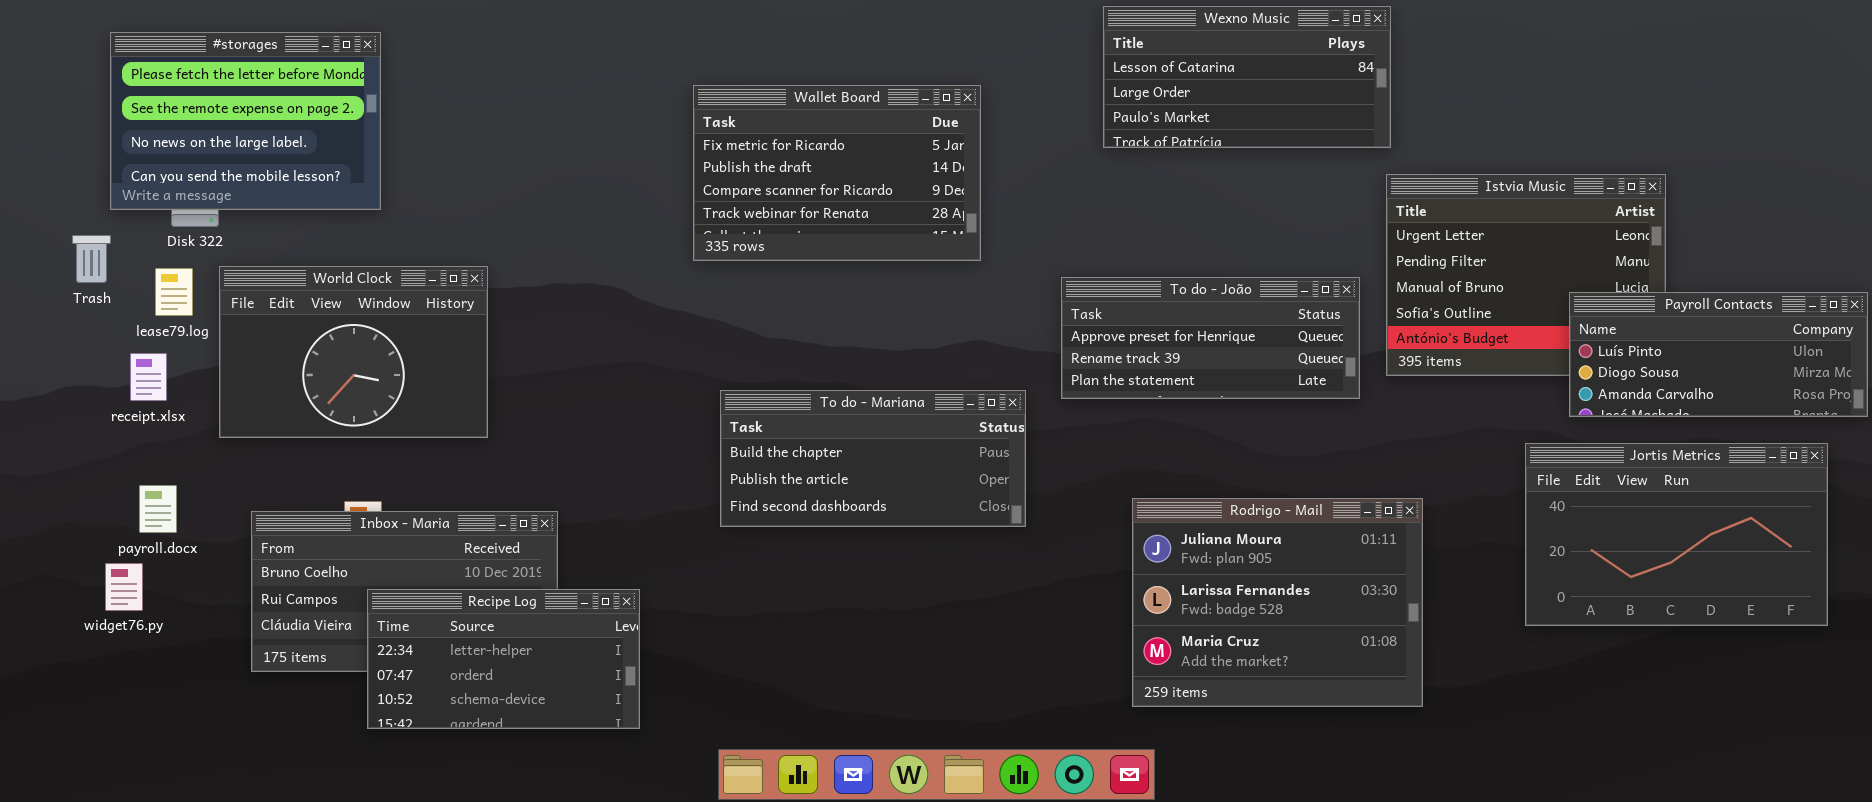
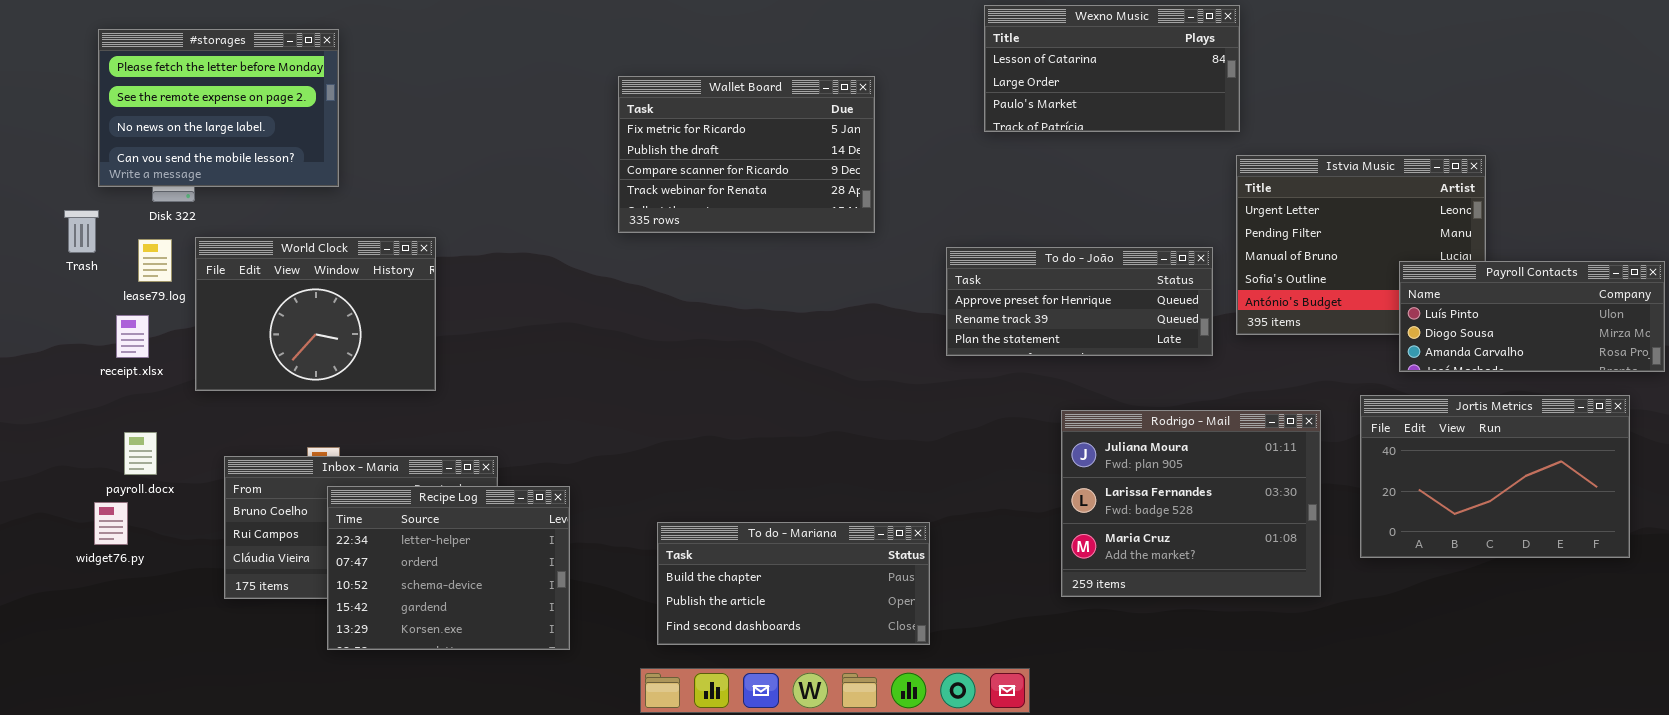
To do - Mariana: [720,390,1026,527] -> [657,522,930,645], moved
Rodrigo - Mail: [1132,498,1423,707] -> [1061,410,1321,597], moved
Recipe Log: [367,589,640,729] -> [327,486,570,650], resized

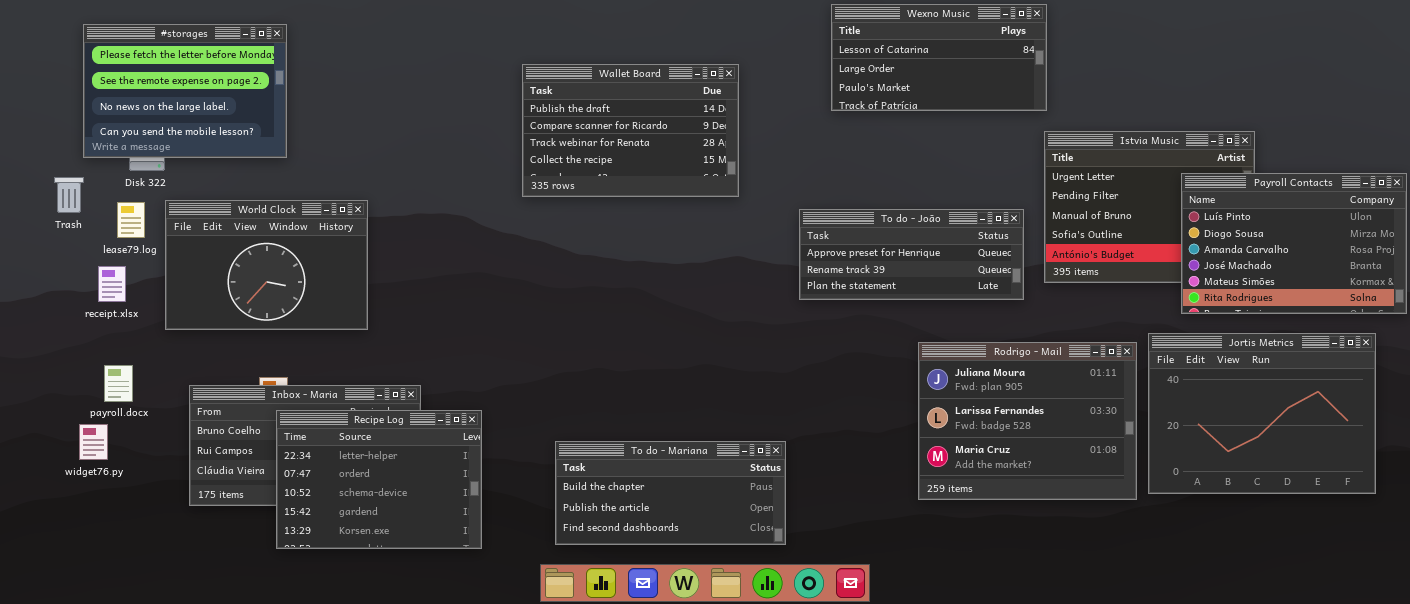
Wallet Board: [618,76,875,233] -> [522,64,739,197], scrolled down 1 row
Payroll Contacts: [1399,261,1665,372] -> [1181,173,1407,314], resized
Jortis Metrics: [1360,395,1630,558] -> [1148,333,1376,494], resized
Rodrigo - Mail: [1061,410,1321,597] -> [918,342,1137,500], moved

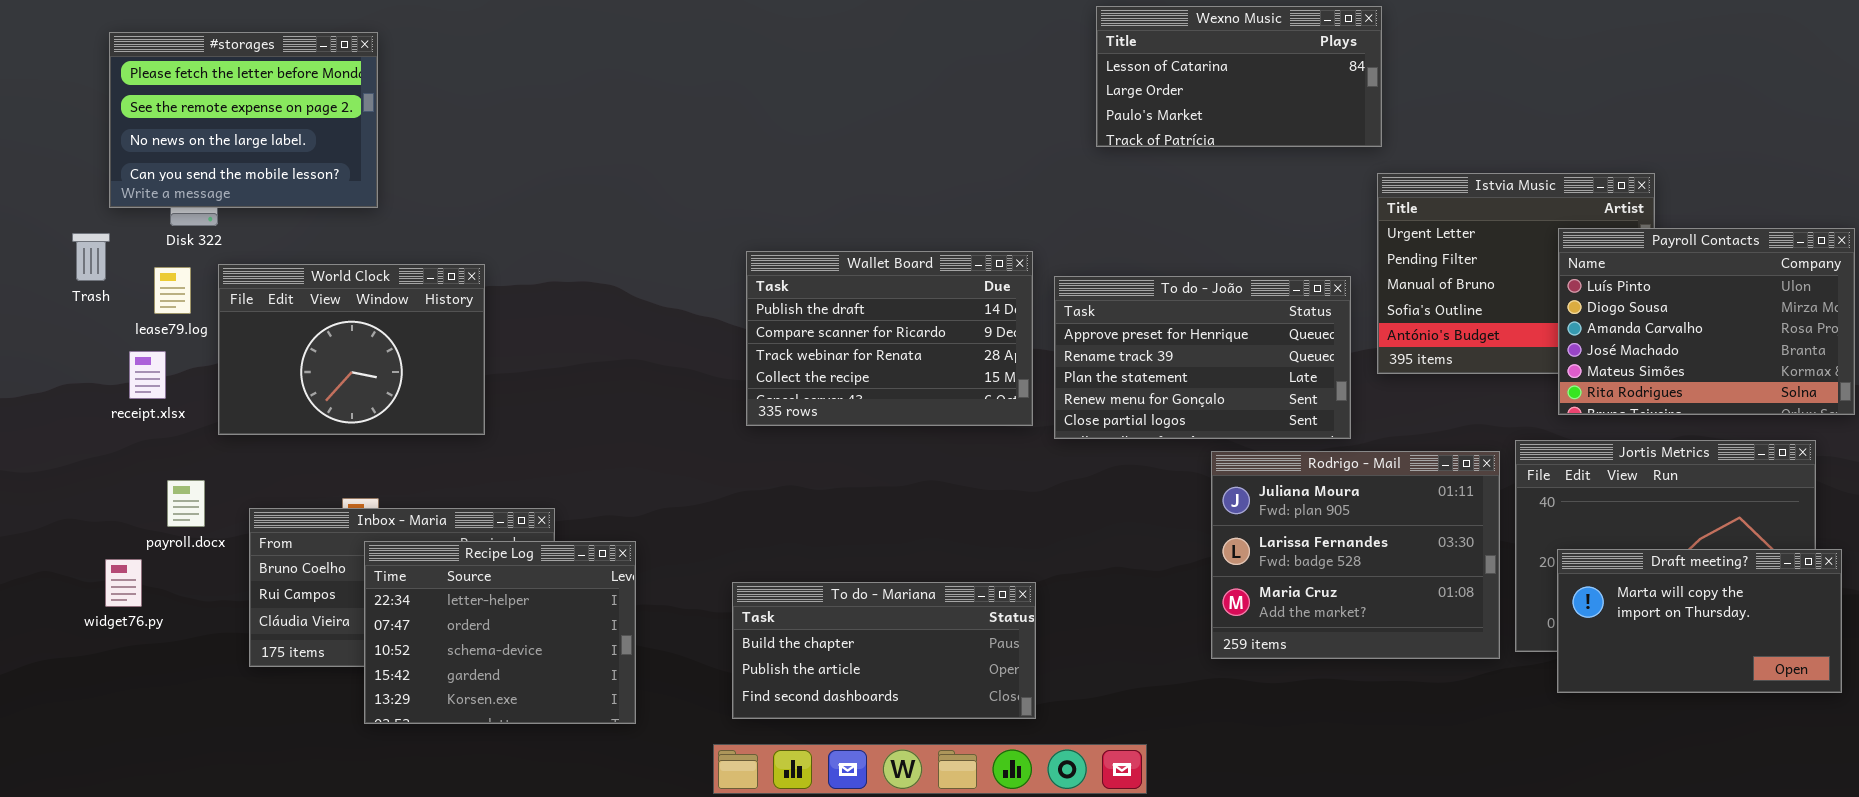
Wallet Board: [522,64,739,197] -> [746,251,1033,426], moved
To do - João: [799,209,1024,300] -> [1054,276,1351,439], resized
payroll.docx: [104,365,133,402] -> [167,480,205,527], moved
Draft meeting?: none -> [1557,549,1842,693], opened

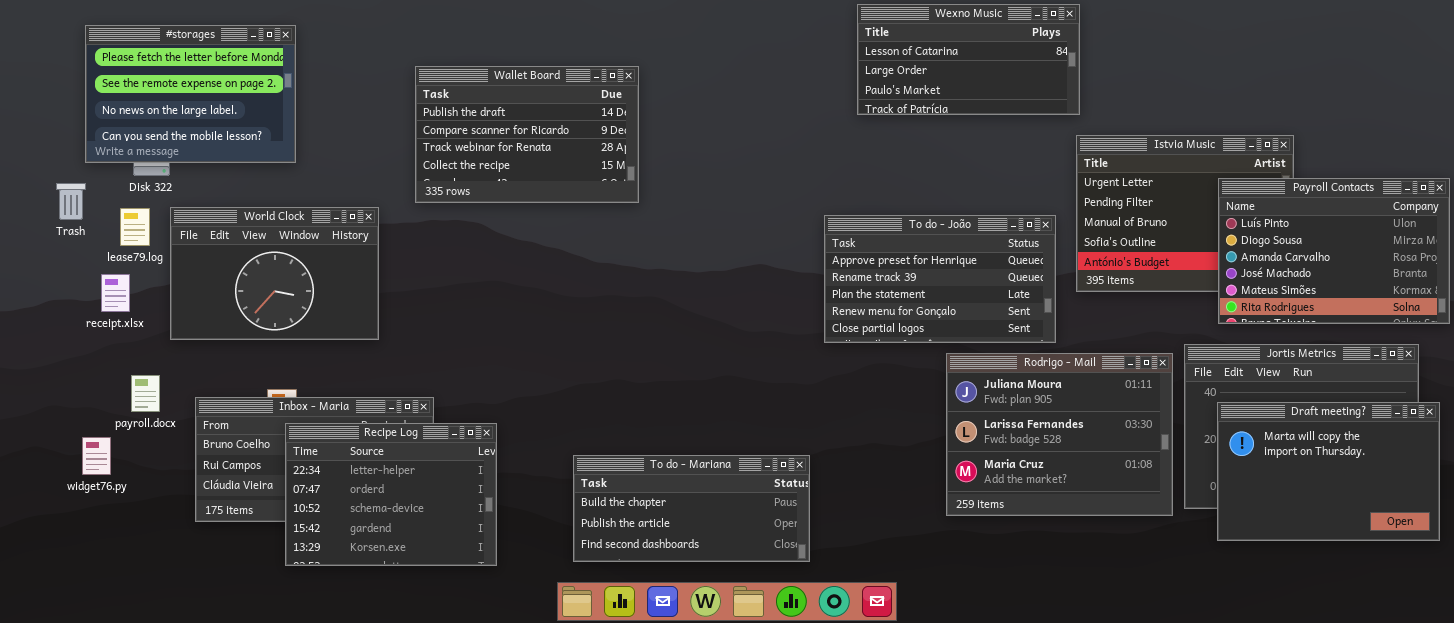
Wallet Board: [746,251,1033,426] -> [415,66,639,203], moved
Draft meeting?: [1557,549,1842,693] -> [1217,402,1440,541], resized

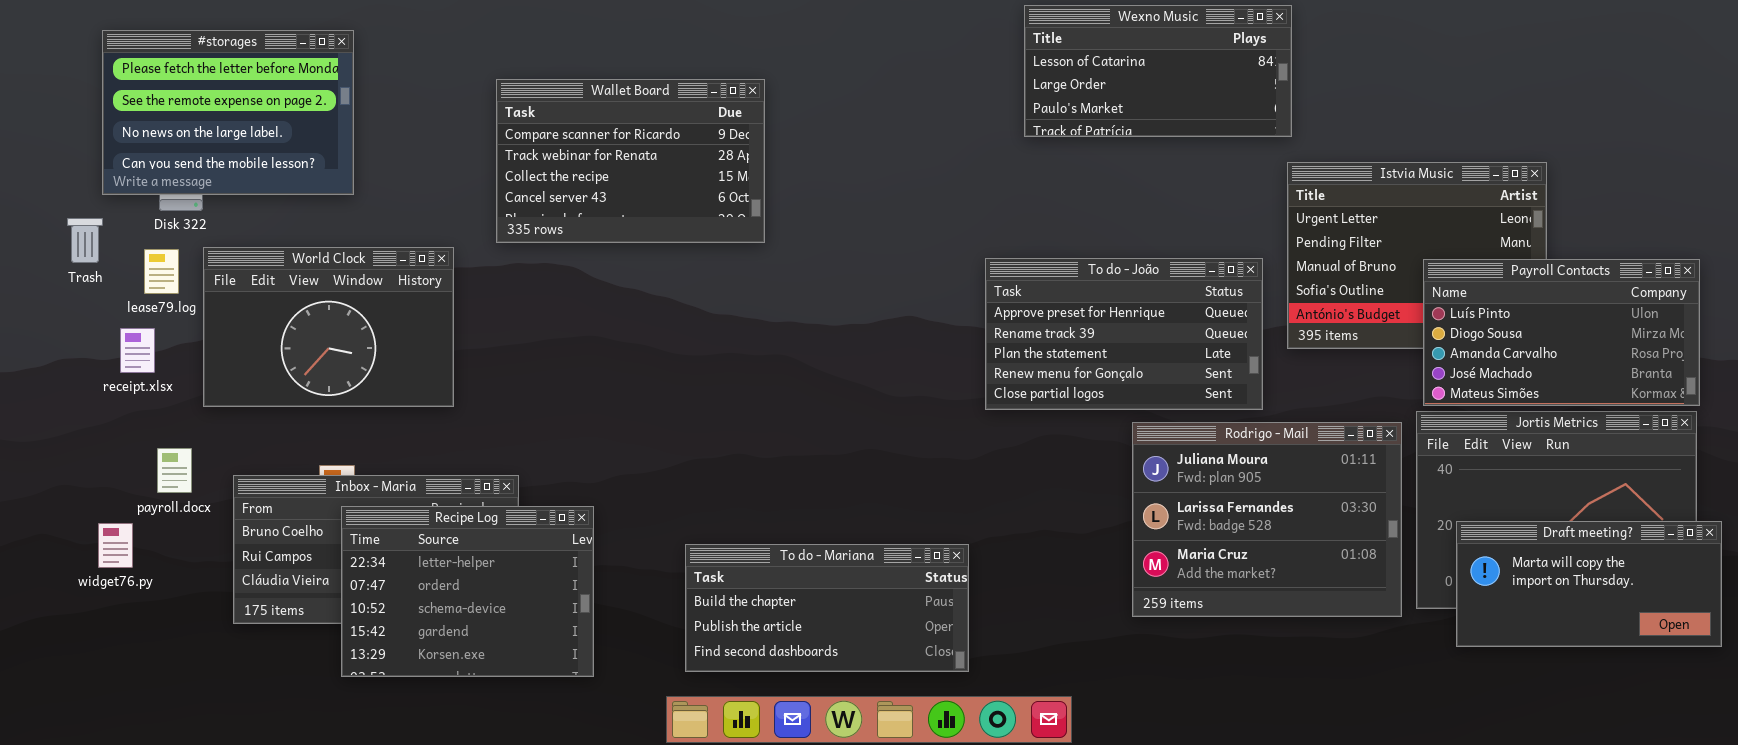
Wallet Board: [415,66,639,203] -> [496,79,765,243], scrolled down 1 row
Payroll Contacts: [1218,178,1450,324] -> [1423,259,1700,406], moved, resized
Draft meeting?: [1217,402,1440,541] -> [1456,521,1722,647], resized

